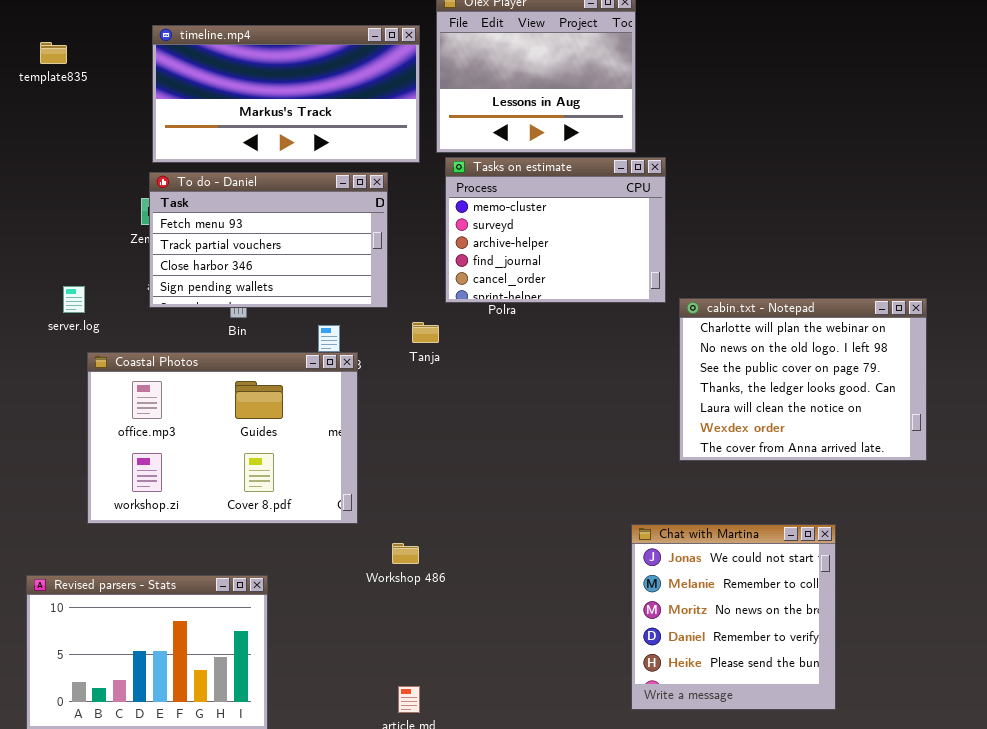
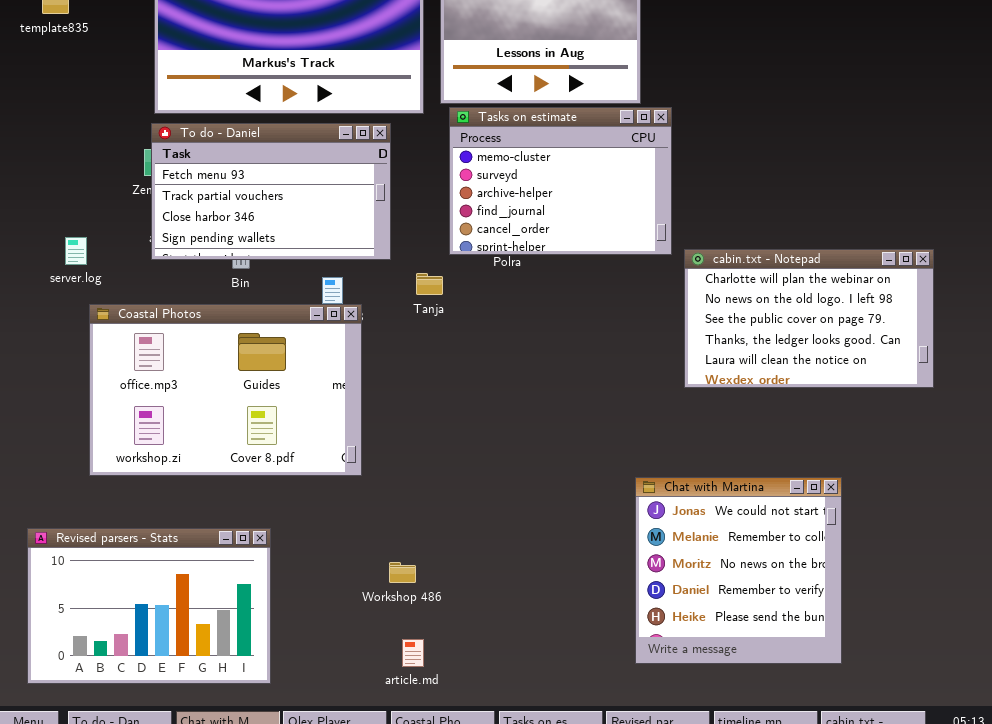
cabin.txt - Notepad: [679,298,927,461] -> [684,249,934,388], resized
Workshop 486: [392,543,419,564] -> [389,562,416,583], moved

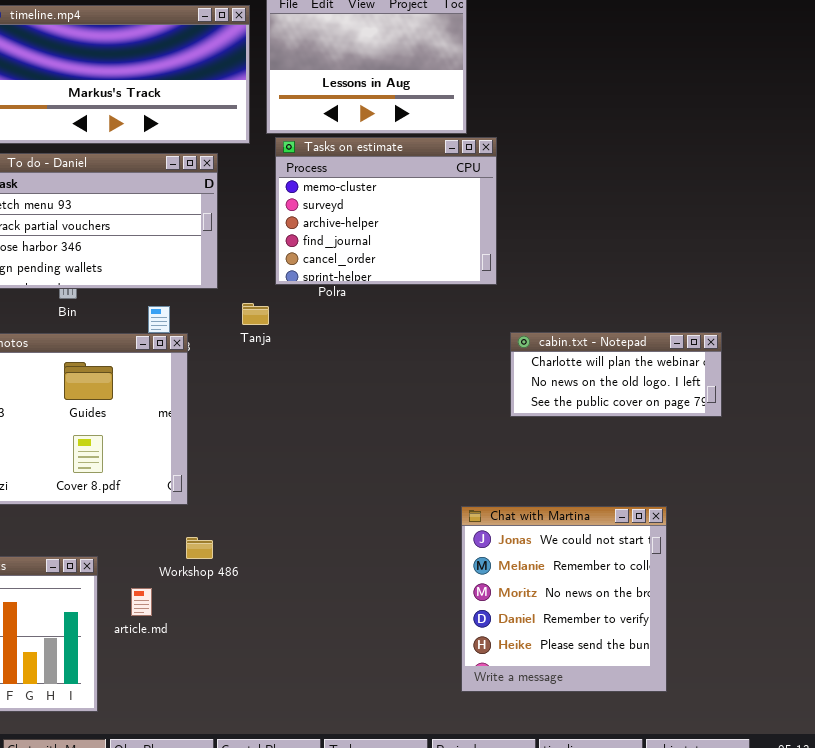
cabin.txt - Notepad: [684,249,934,388] -> [510,332,722,417], resized
Workshop 486: [389,562,416,583] -> [186,537,213,559], moved
article.md: [402,639,424,667] -> [131,588,152,616], moved

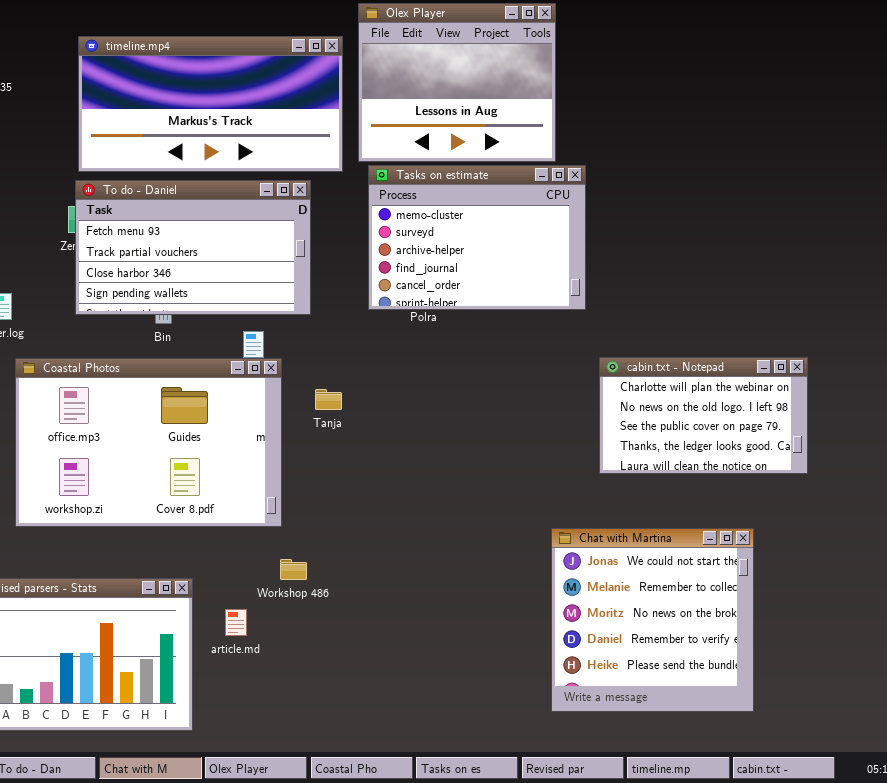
Tanja: [242,303,269,325] -> [315,389,342,410], moved
cabin.txt - Notepad: [510,332,722,417] -> [599,357,808,474], resized

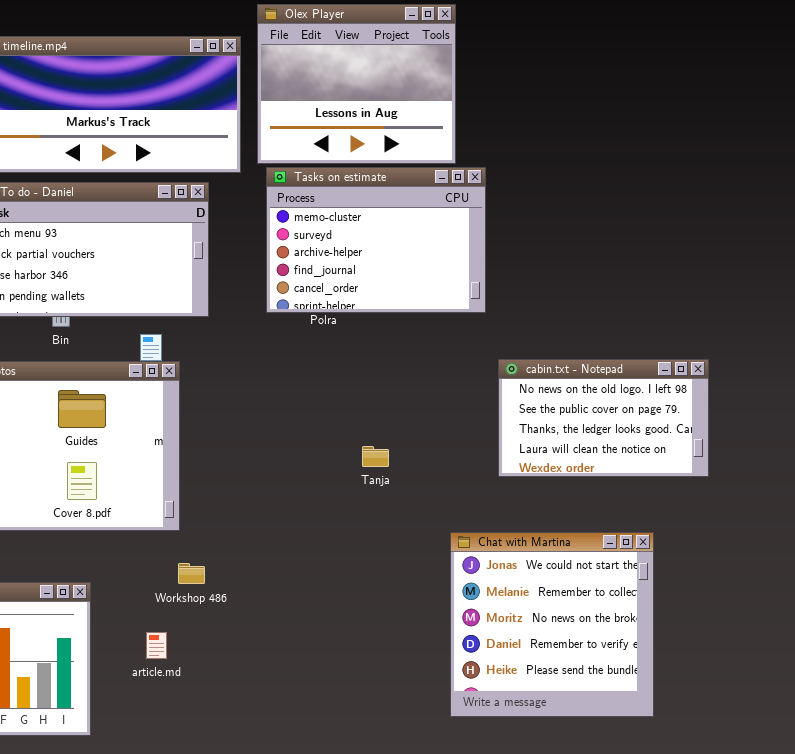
cabin.txt - Notepad: [599,357,808,474] -> [498,359,709,477], scrolled down 1 row
Tanja: [315,389,342,410] -> [362,446,389,467], moved
article.md: [225,609,247,636] -> [146,632,167,659], moved

